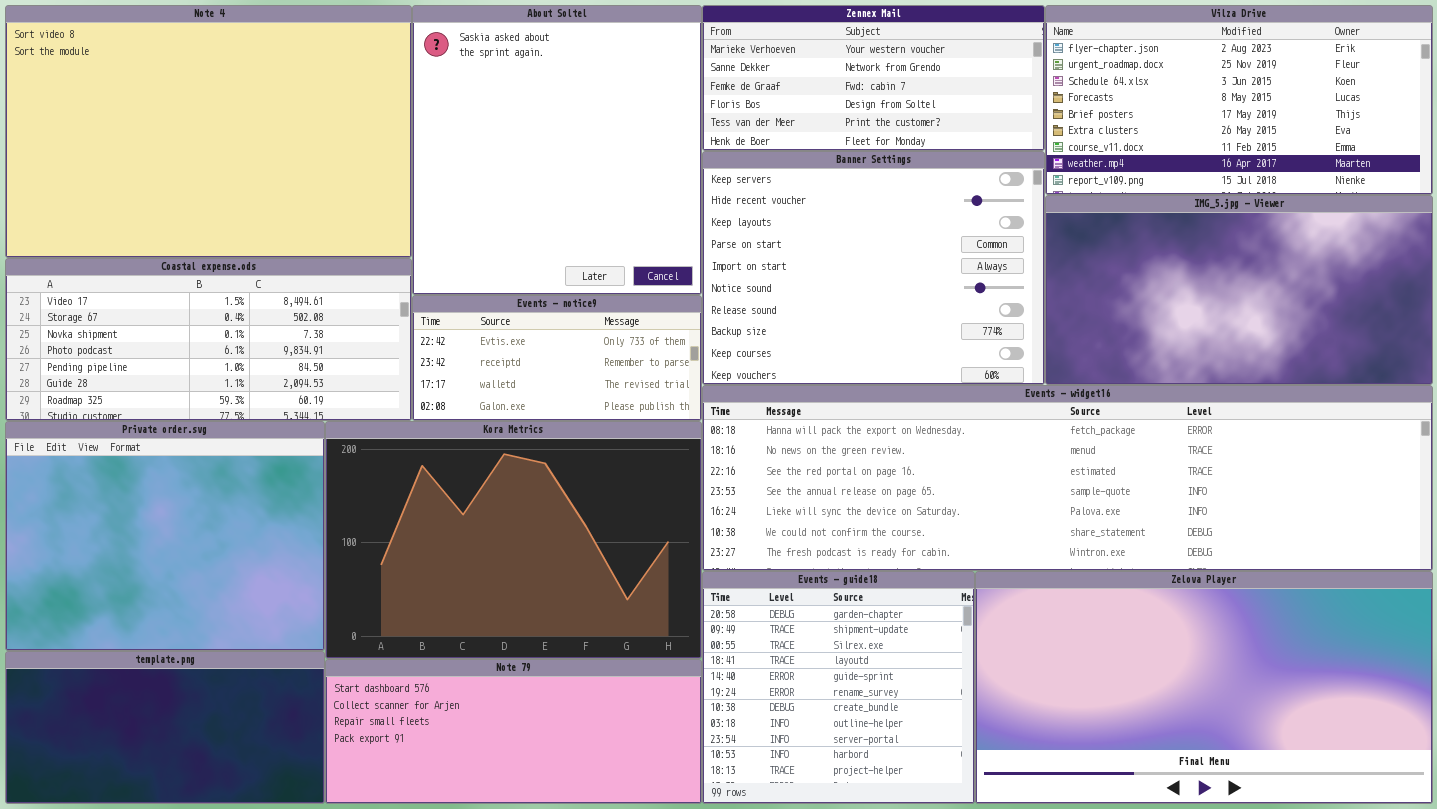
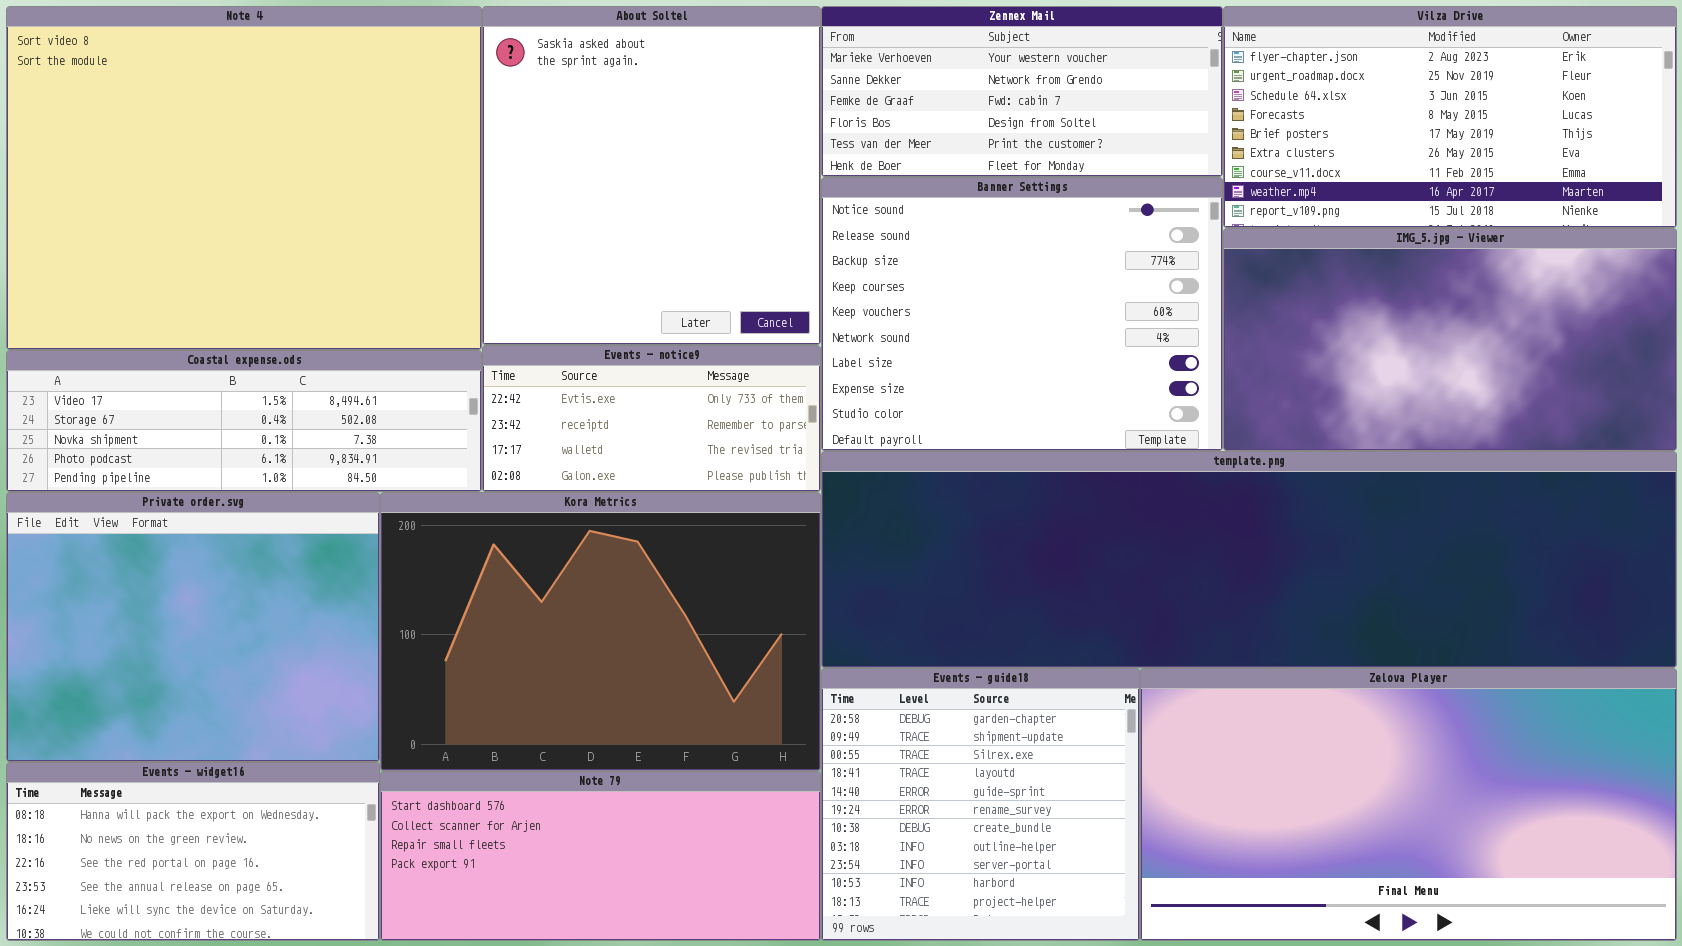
Note 4: [5,5,412,258] -> [6,6,482,350], resized
Banner Settings: [702,151,1045,385] -> [821,177,1223,451], scrolled down 5 rows
Coastal expense.ods: [5,258,412,421] -> [6,350,482,492], resized
Events - widget16: [702,385,1433,571] -> [6,762,380,941], moved, resized
template.png: [5,651,325,804] -> [821,451,1677,668], moved, resized

